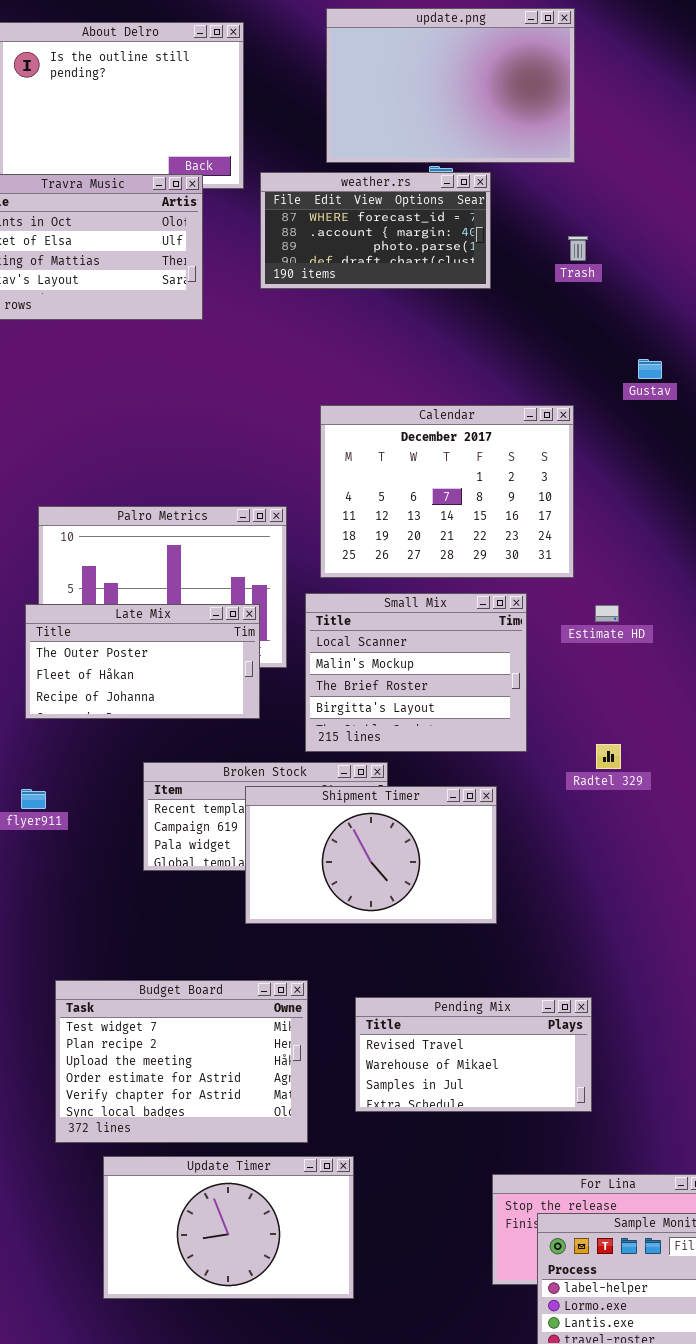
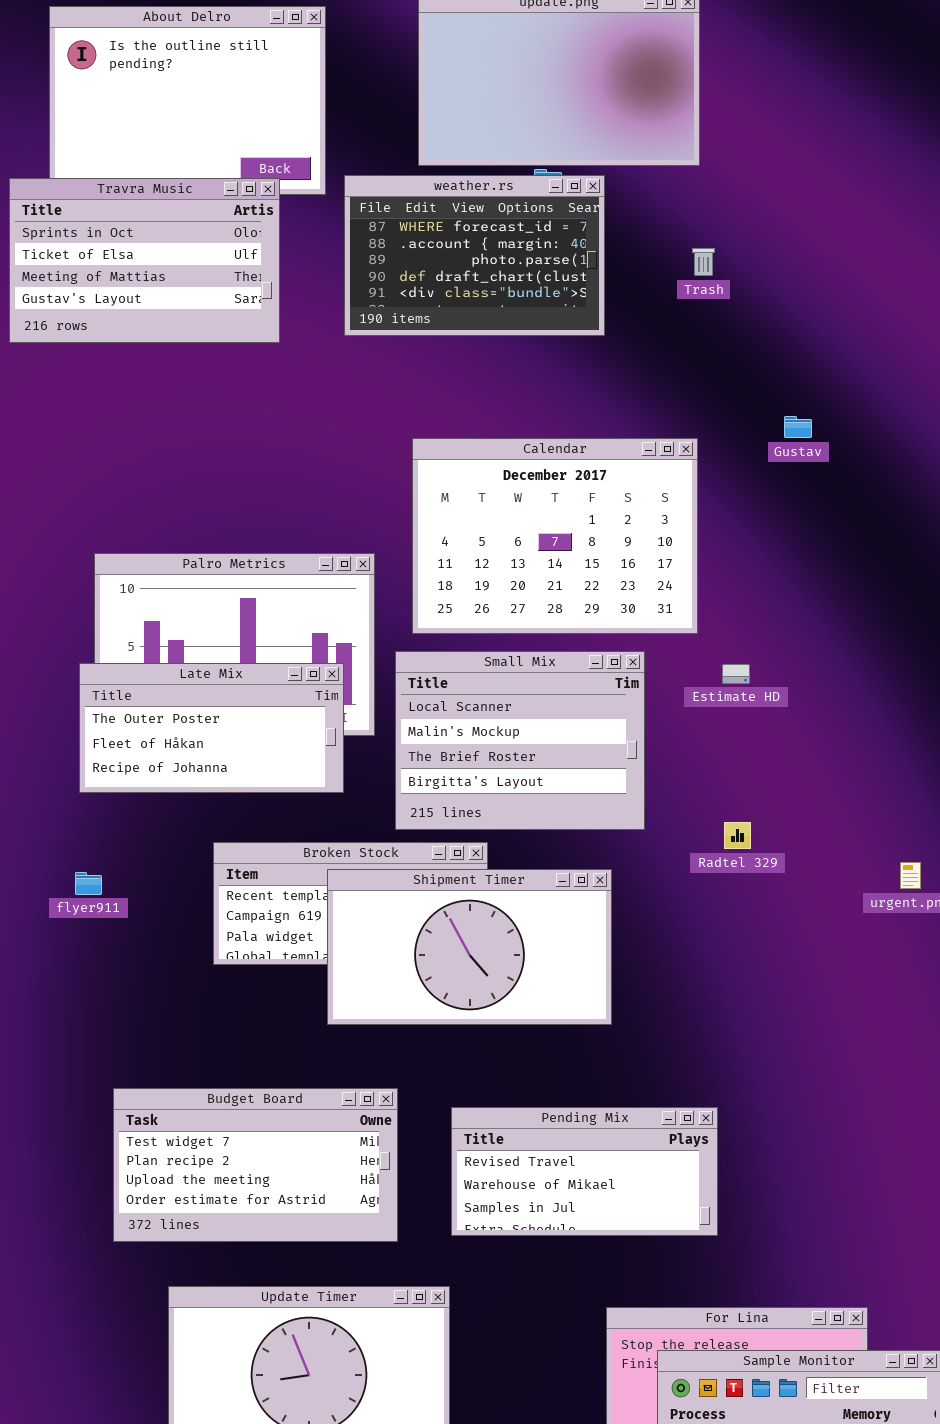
weather.rs: [260,172,491,289] -> [344,175,605,336], resized
Gustav: [638,359,662,379] -> [784,416,812,438], moved
Budget Board: [55,980,308,1143] -> [113,1088,398,1242], resized

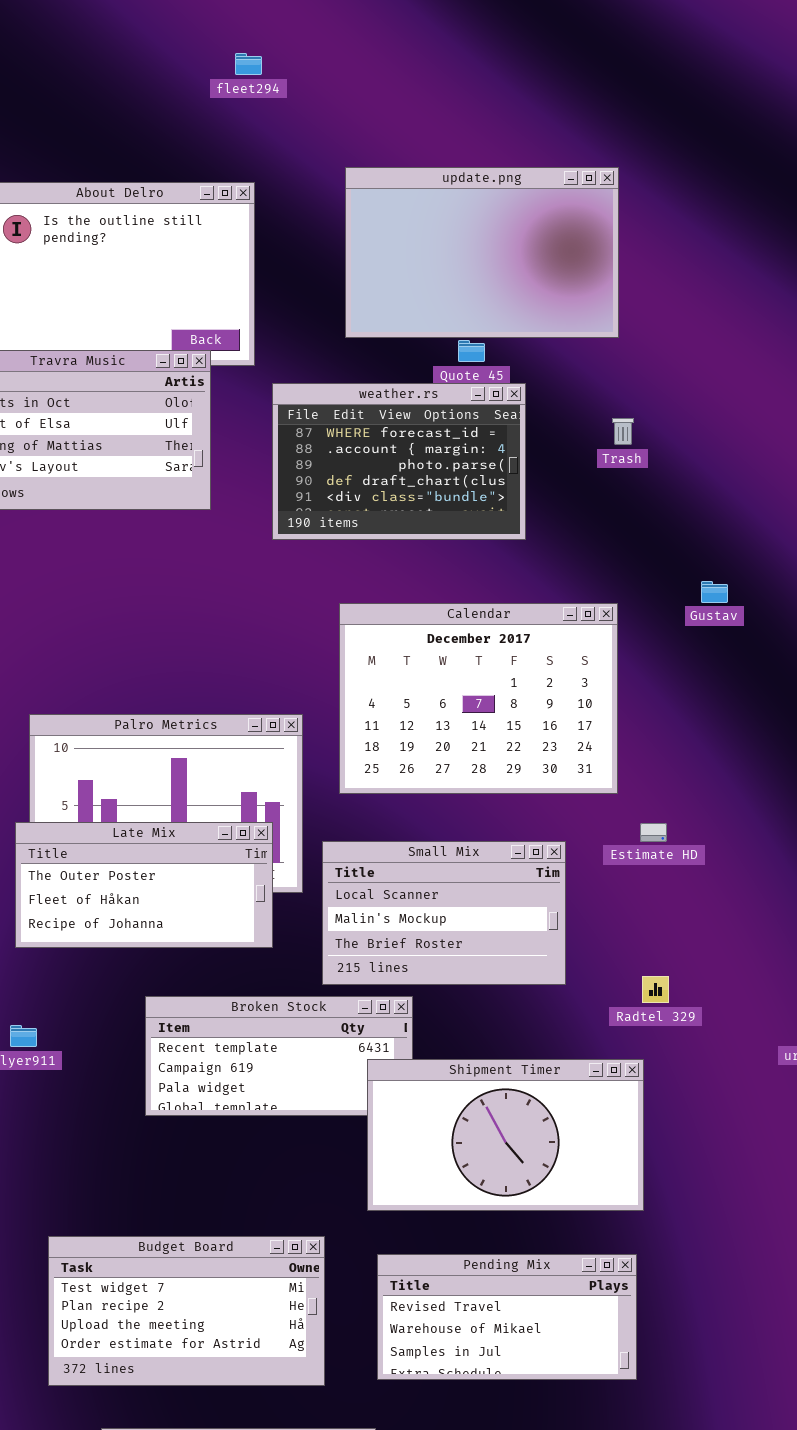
weather.rs: [344,175,605,336] -> [272,383,526,540], moved
Small Mix: [395,651,645,830] -> [322,841,566,985], resized
Shipment Timer: [327,869,612,1025] -> [367,1059,644,1211], moved

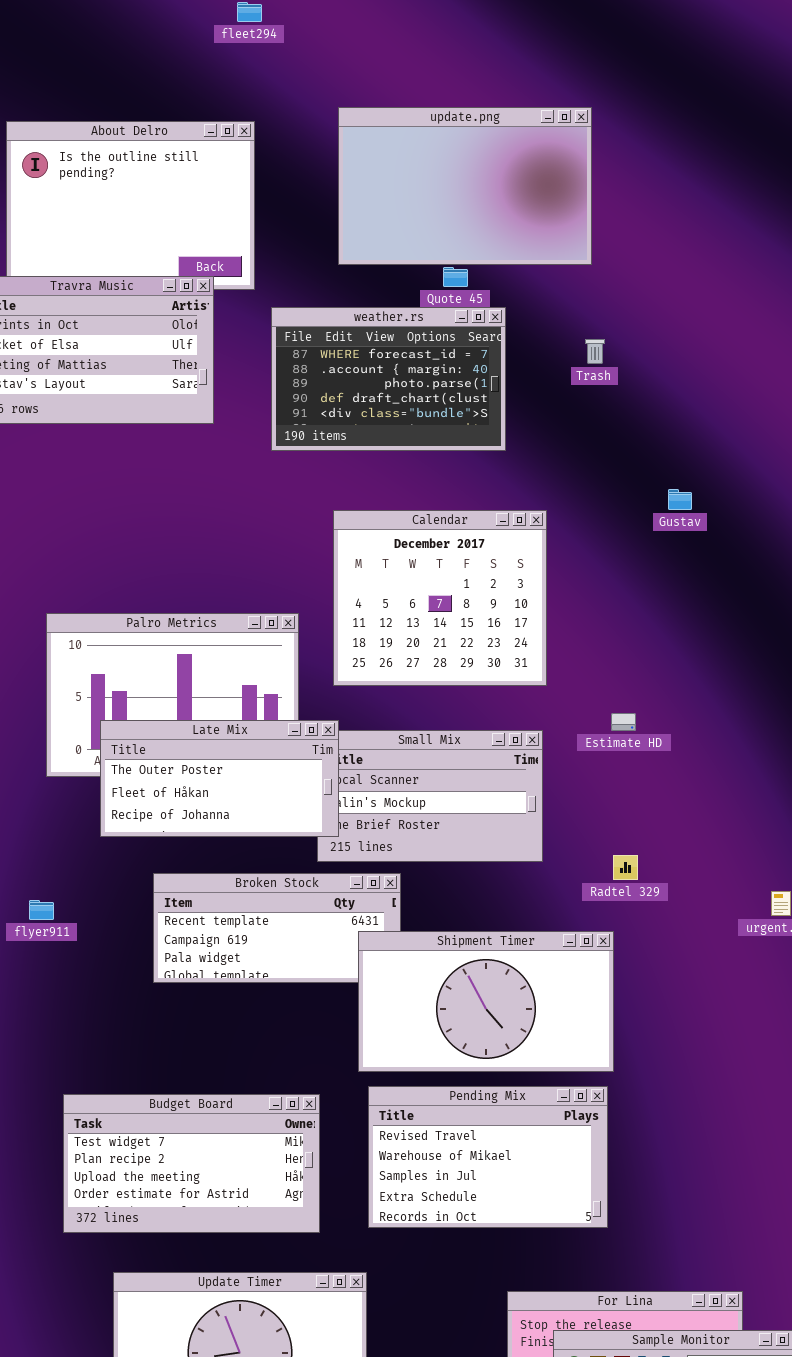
Calendar: [339,603,618,794] -> [333,510,547,686], resized
Late Mix: [15,822,273,948] -> [100,720,339,837], moved
Pending Mix: [377,1254,637,1380] -> [368,1086,608,1228], resized

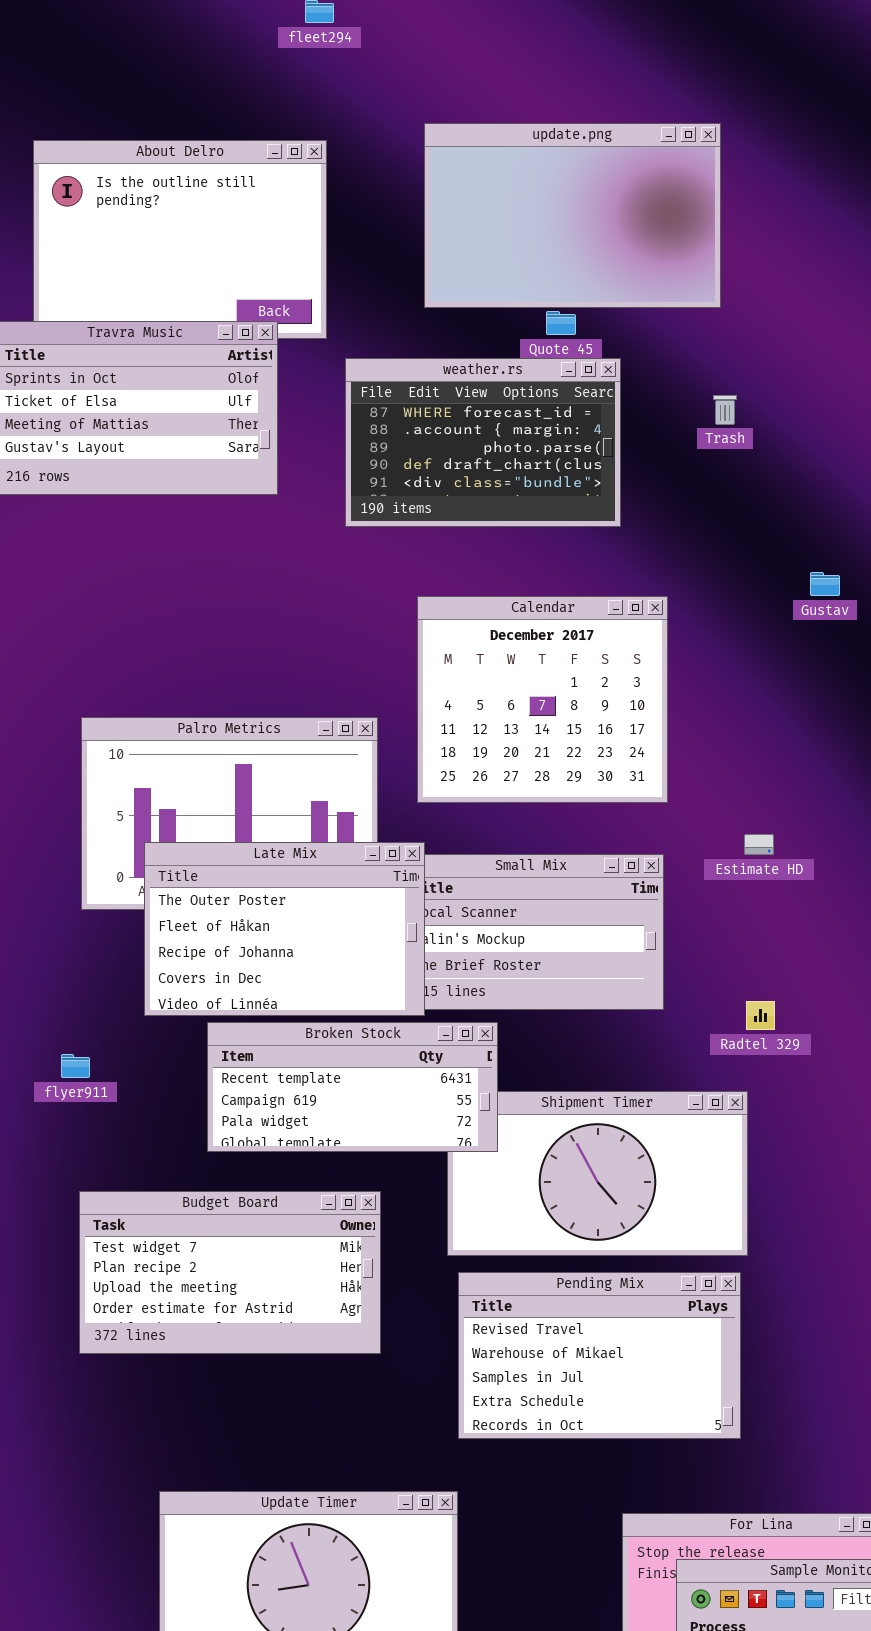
Late Mix: [100,720,339,837] -> [144,842,425,1016], resized
Broken Stock: [153,873,401,983] -> [207,1022,498,1152], raised
Budget Board: [63,1094,320,1233] -> [79,1191,381,1354], moved

